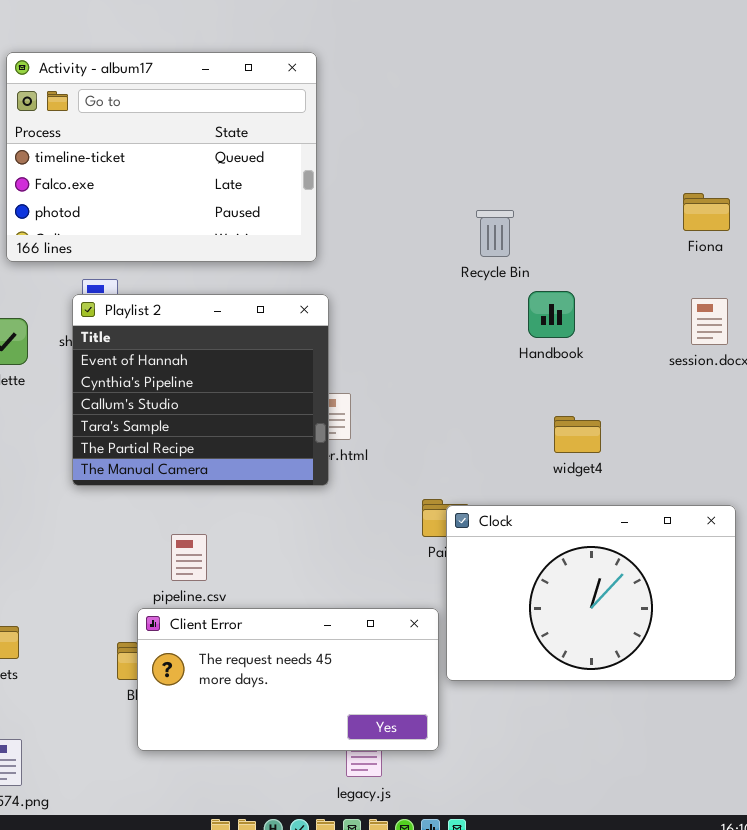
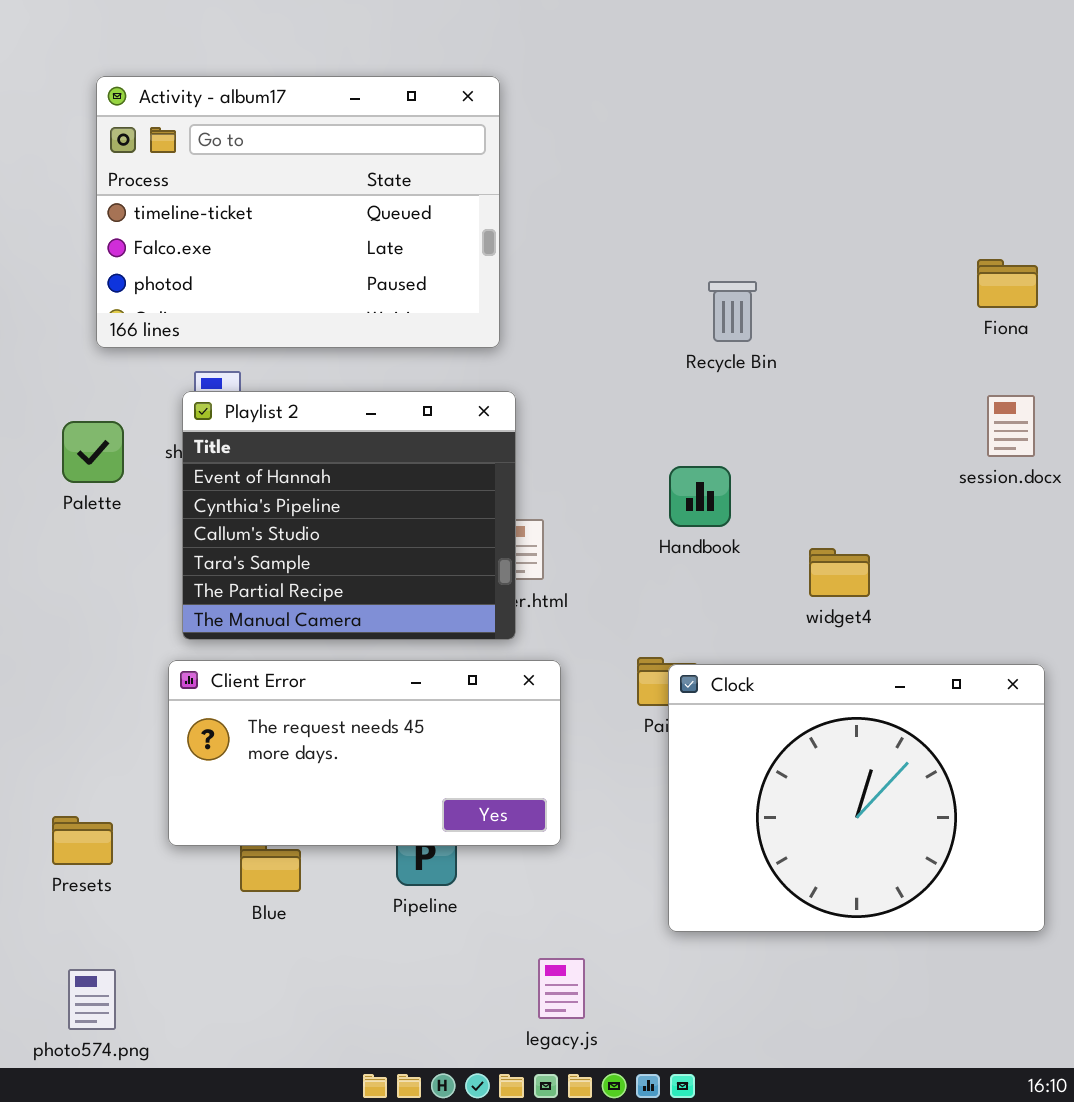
Handbook: [528,291,575,338] -> [669,466,731,527], moved
Clock: [446,505,736,681] -> [668,664,1045,932], resized
Client Error: [137,608,439,751] -> [168,660,561,846], moved

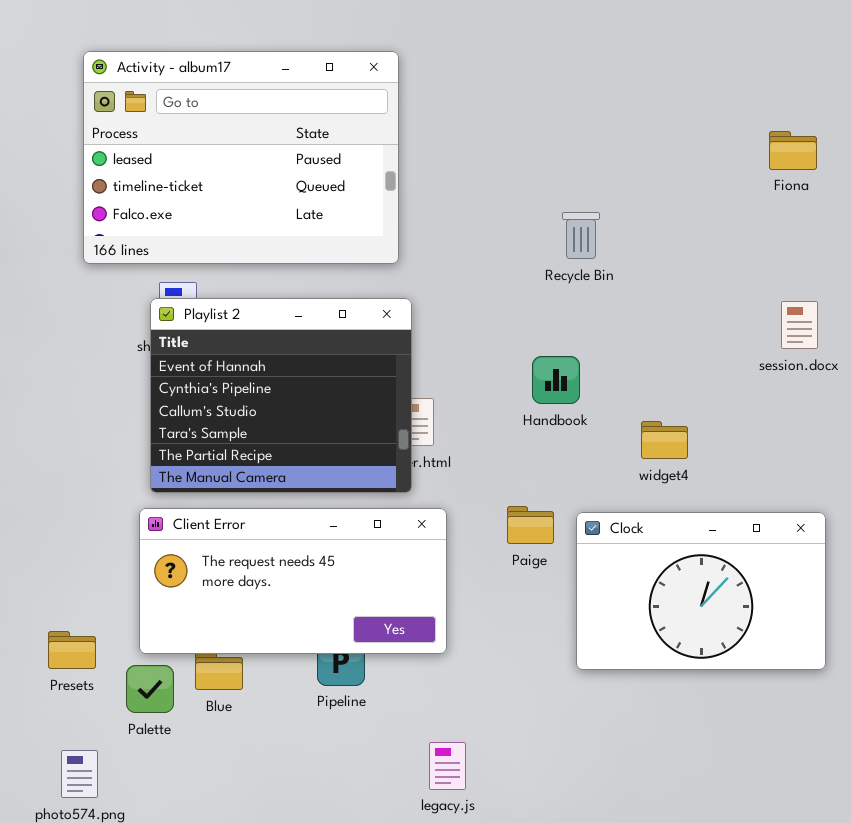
Activity - album17: [96,76,500,348] -> [83,51,399,264], scrolled up 1 row
Fiona: [977,259,1038,308] -> [769,131,817,170], moved
Palette: [62,421,124,483] -> [126,665,174,713], moved
Clock: [668,664,1045,932] -> [576,512,826,670], resized

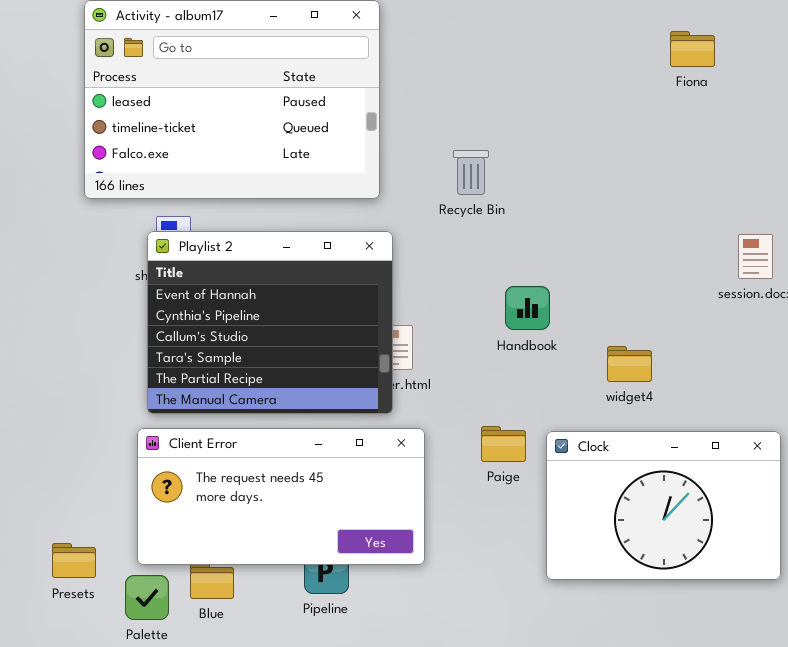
Fiona: [769,131,817,170] -> [670,31,715,67], moved
Recycle Bin: [562,212,600,259] -> [453,150,489,195], moved

